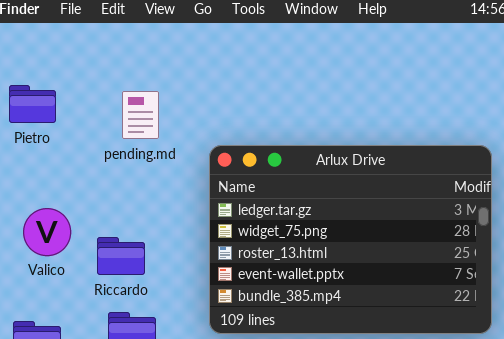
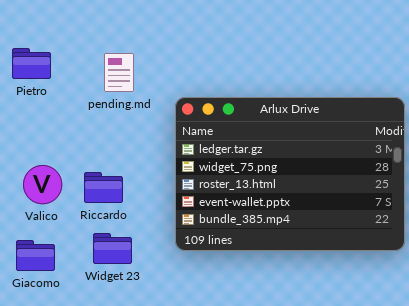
Valico: [23,208,71,256] -> [23,165,62,204], moved

